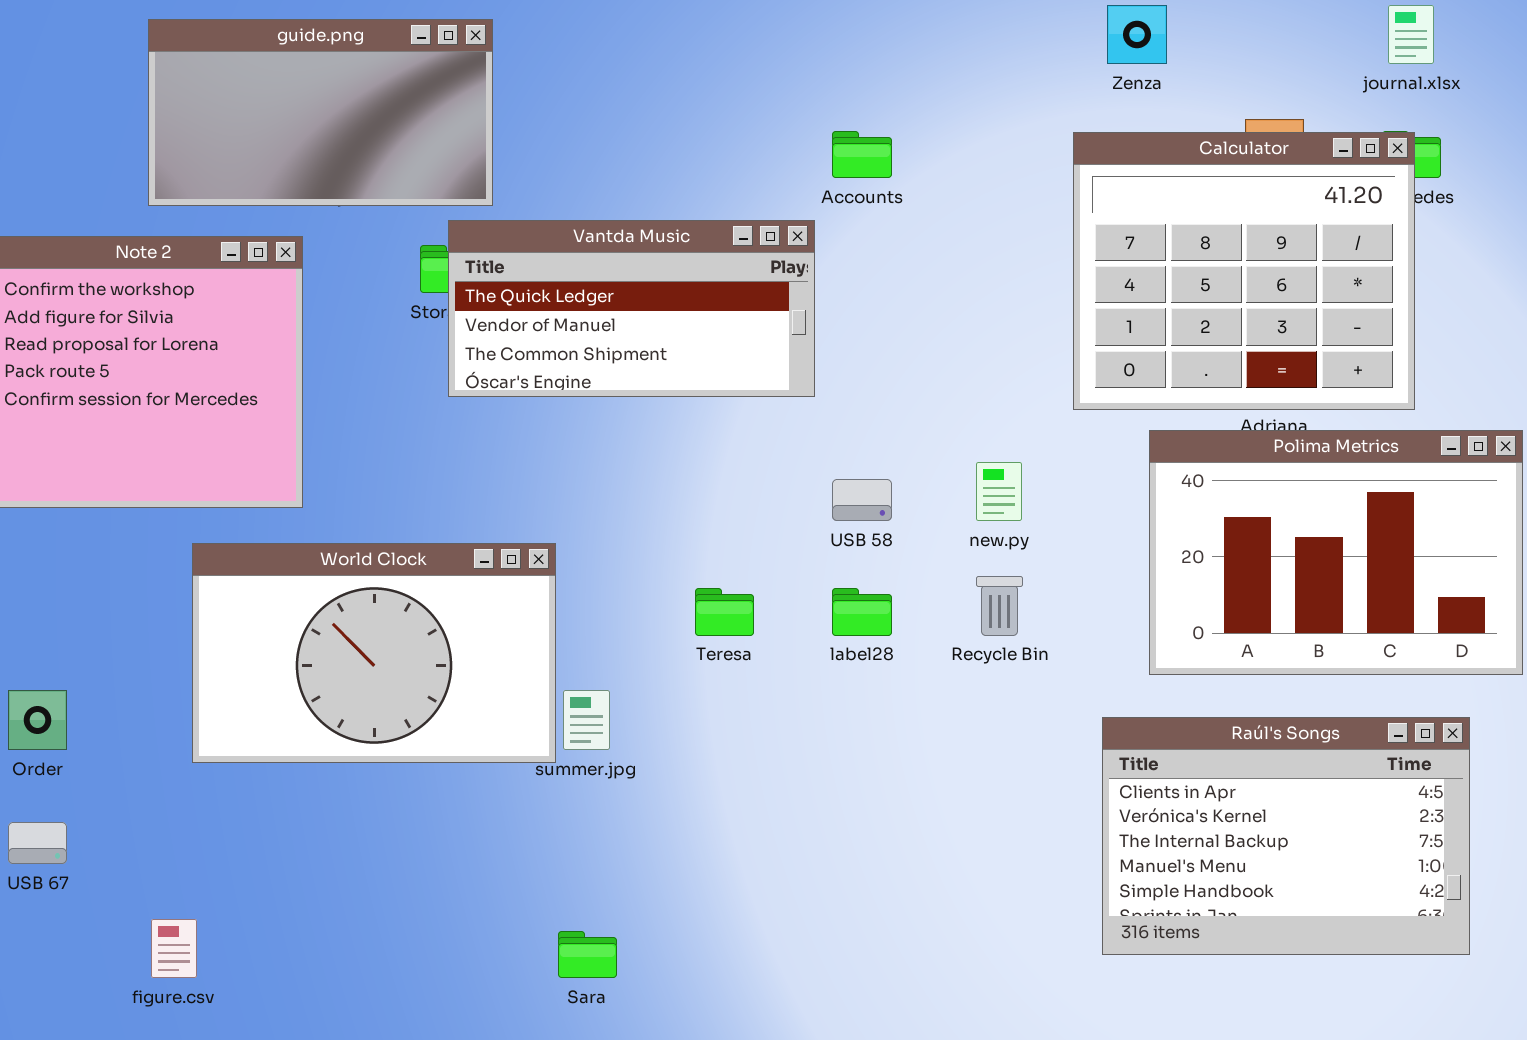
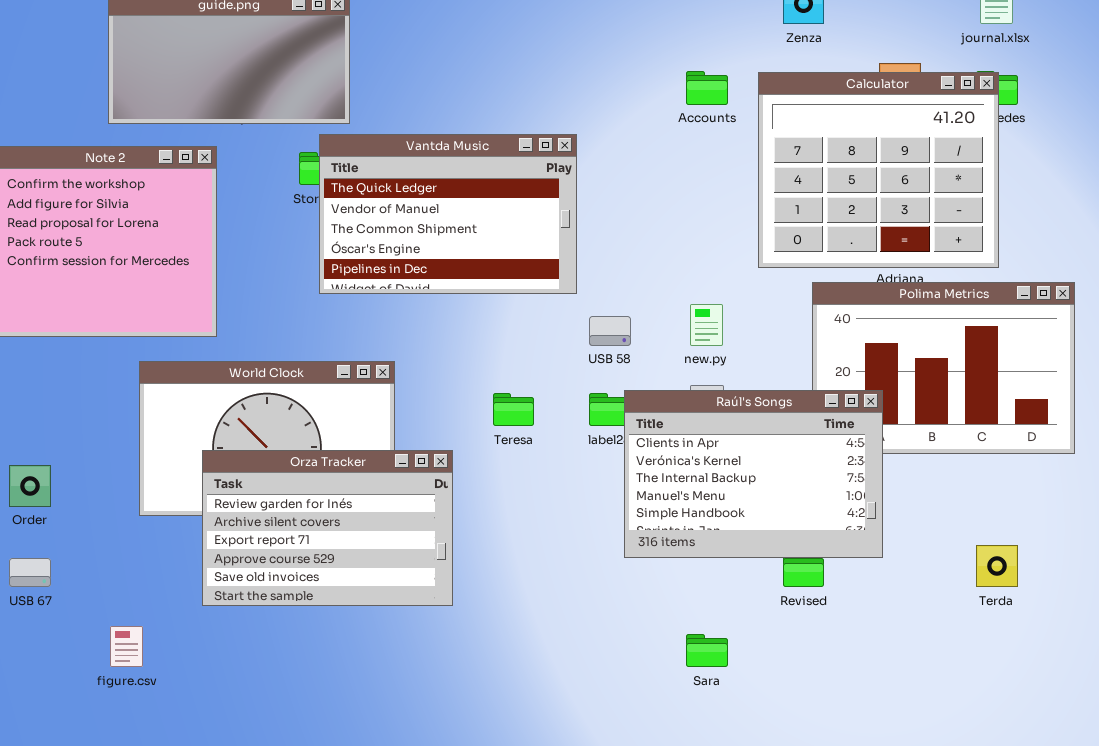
Accounts: [832,131,892,178] -> [686,71,728,105], moved
Vantda Music: [448,220,815,397] -> [319,134,577,294], resized
Orza Tracker: none -> [202,450,453,606], opened
Raúl's Songs: [1102,717,1470,955] -> [624,390,883,558], moved
Sara: [558,931,617,978] -> [686,634,728,667], moved

